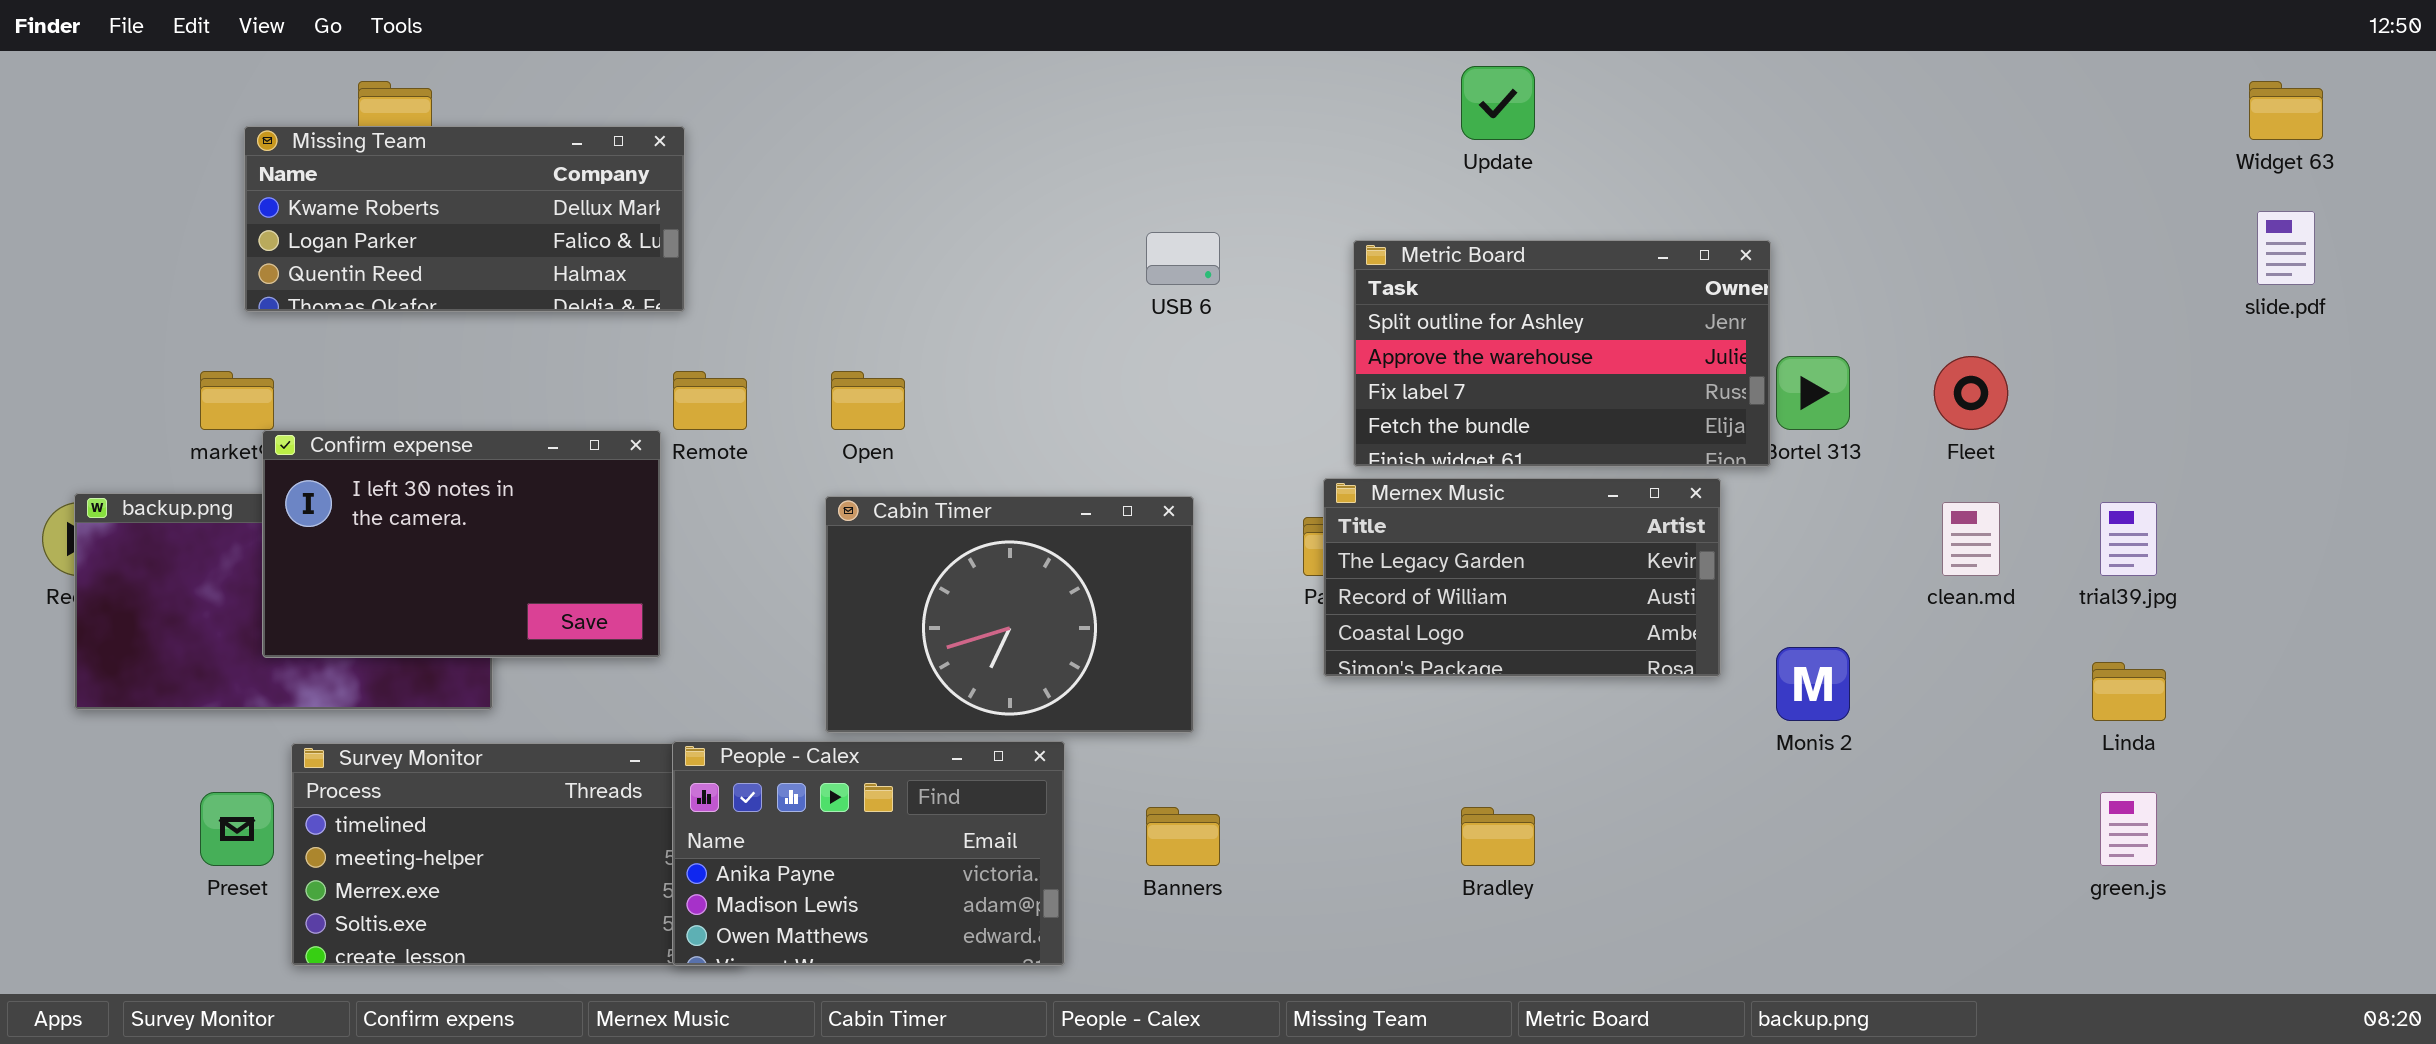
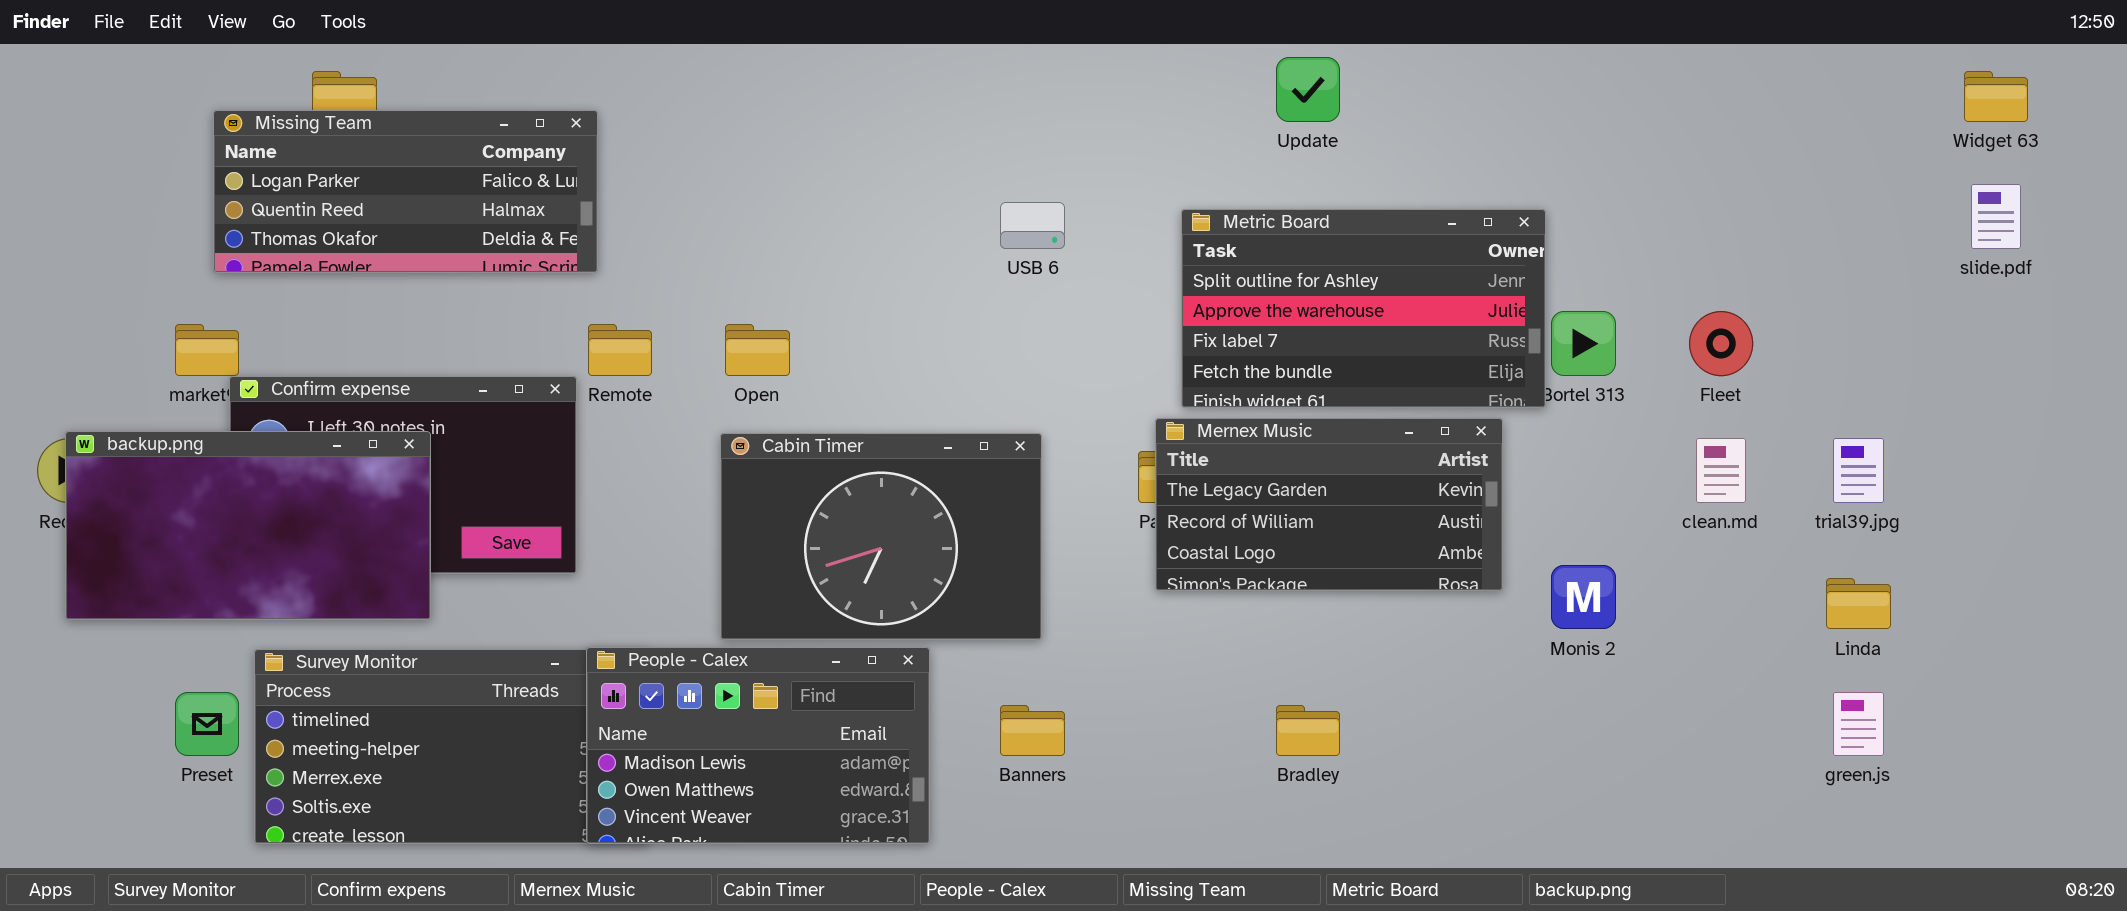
Missing Team: [244,126,685,312] -> [213,110,598,273], scrolled down 1 row
backup.png: [74,493,493,710] -> [65,431,431,620], raised
People - Calex: [672,741,1065,966] -> [586,647,930,844], scrolled down 1 row

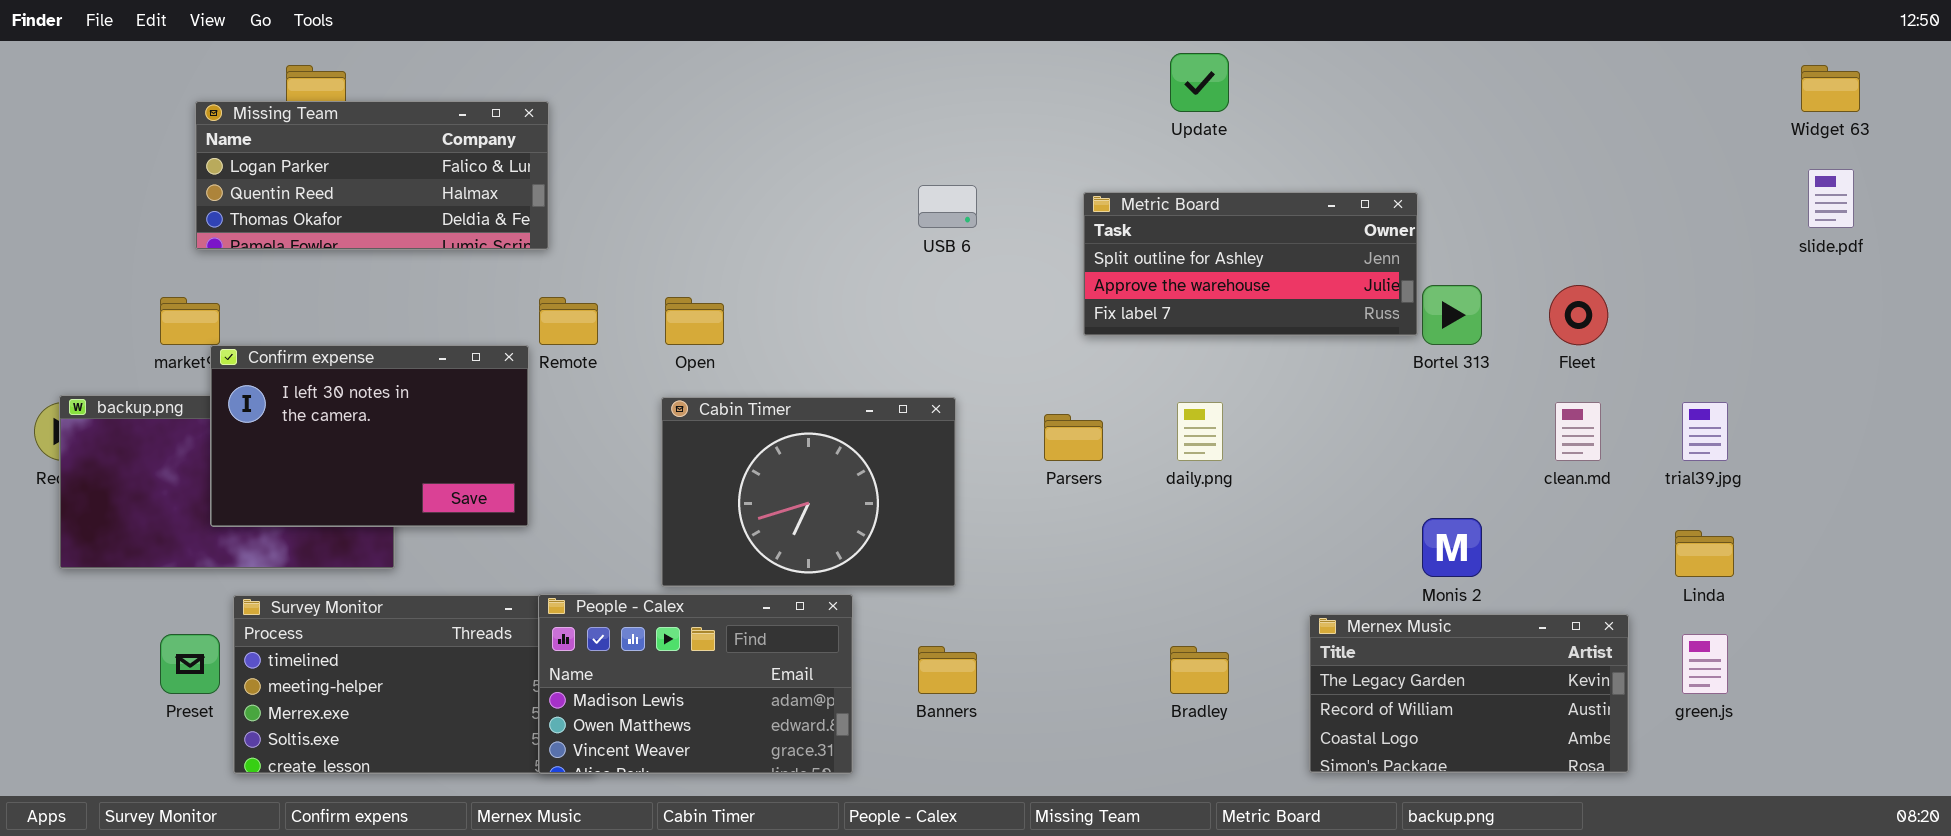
Metric Board: [1181,209,1546,408] -> [1083,192,1418,336], resized
Confirm expense: [229,376,577,574] -> [210,345,529,527], raised
Mernex Music: [1155,418,1503,591] -> [1309,614,1629,773], moved

